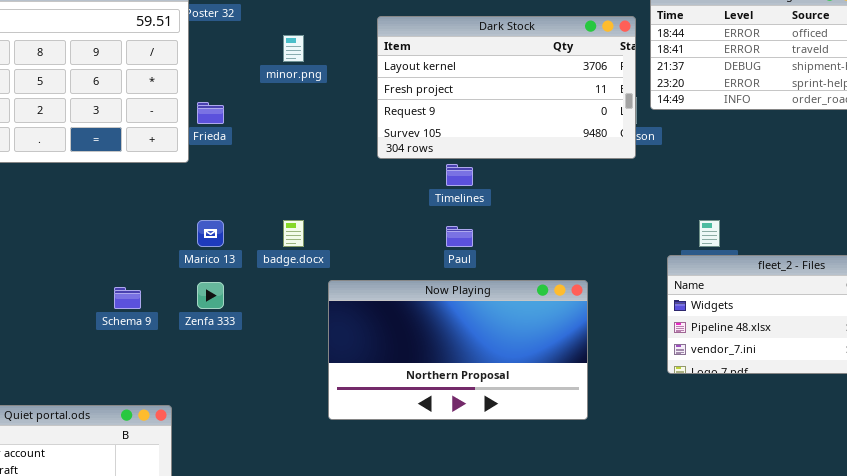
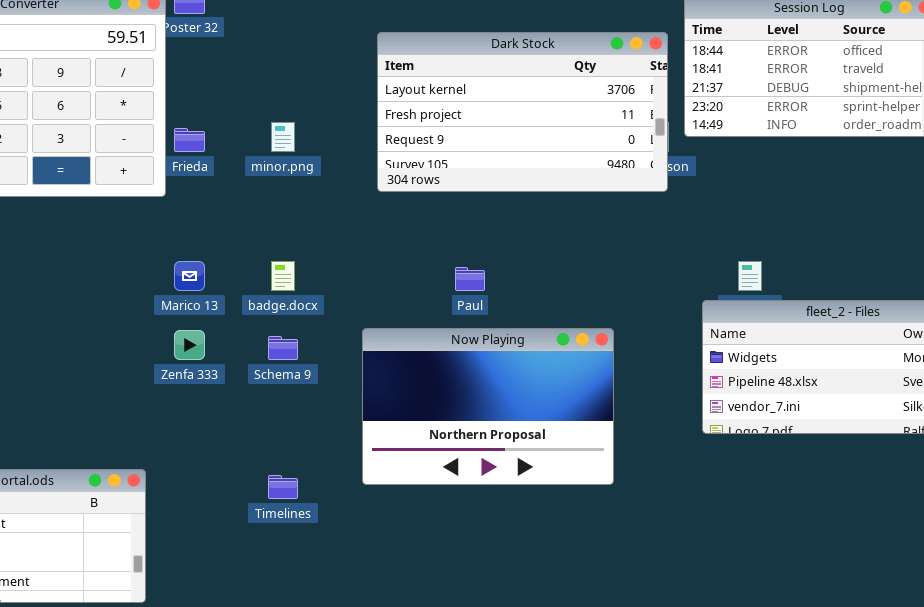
minor.png: [283,35,304,62] -> [271,122,295,152], moved
Timelines: [446,164,473,186] -> [268,475,298,499], moved
Now Playing: [328,280,588,420] -> [362,328,614,485], resized
Schema 9: [114,287,141,309] -> [268,336,298,360], moved

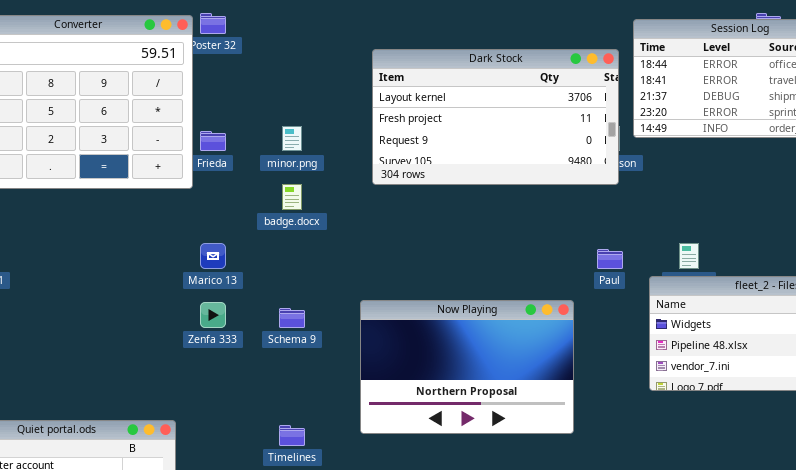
badge.docx: [271,261,295,291] -> [282,184,302,210], moved
Paul: [455,267,485,291] -> [597,249,623,269], moved

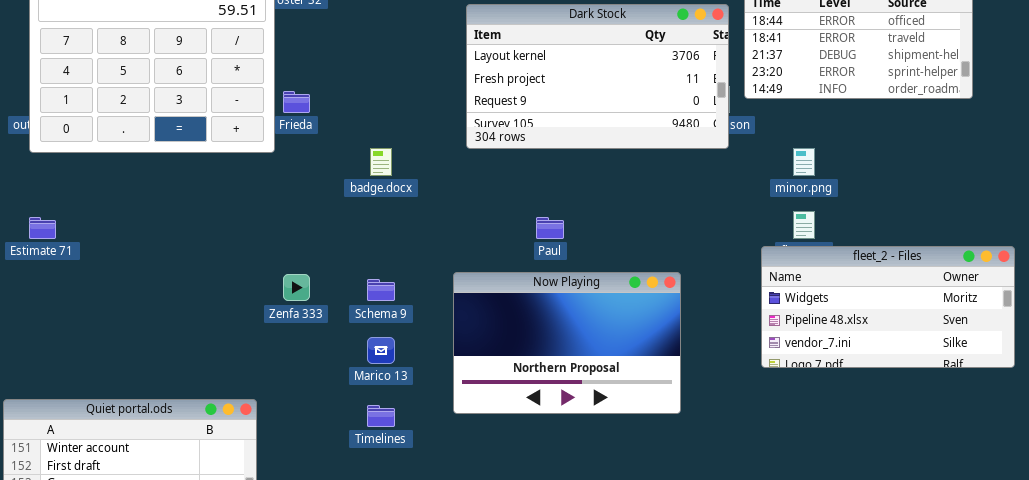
minor.png: [282,126,302,151] -> [793,148,815,176], moved
Marico 13: [200,243,226,269] -> [367,337,395,364], moved
Paul: [597,249,623,269] -> [536,217,564,239], moved

